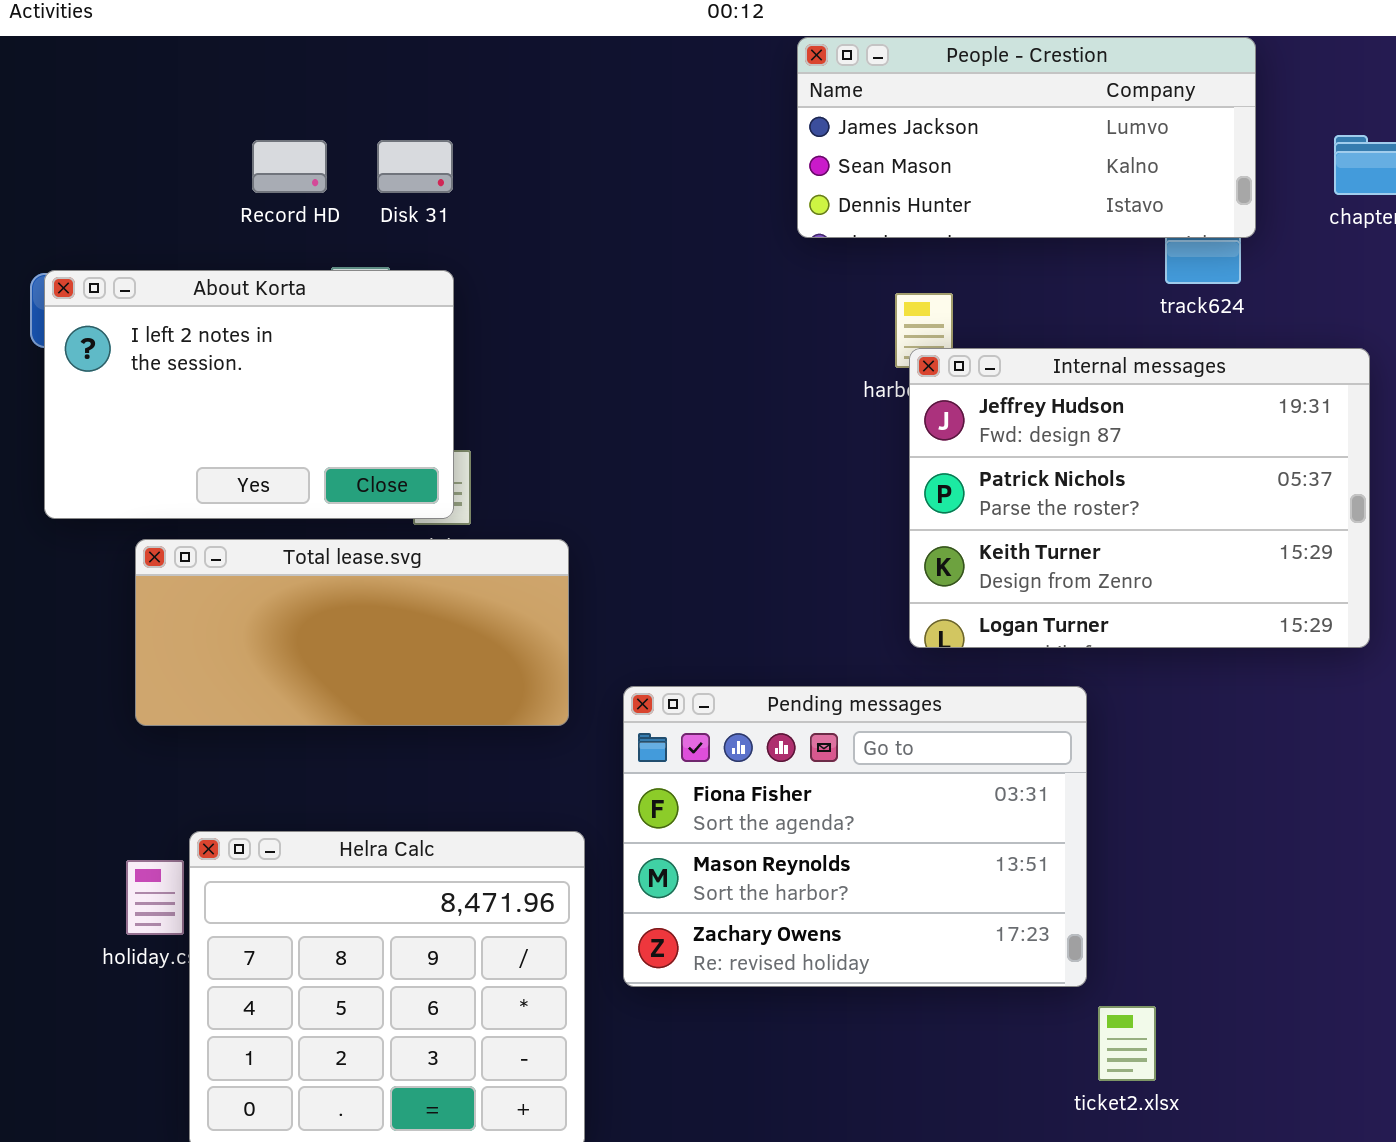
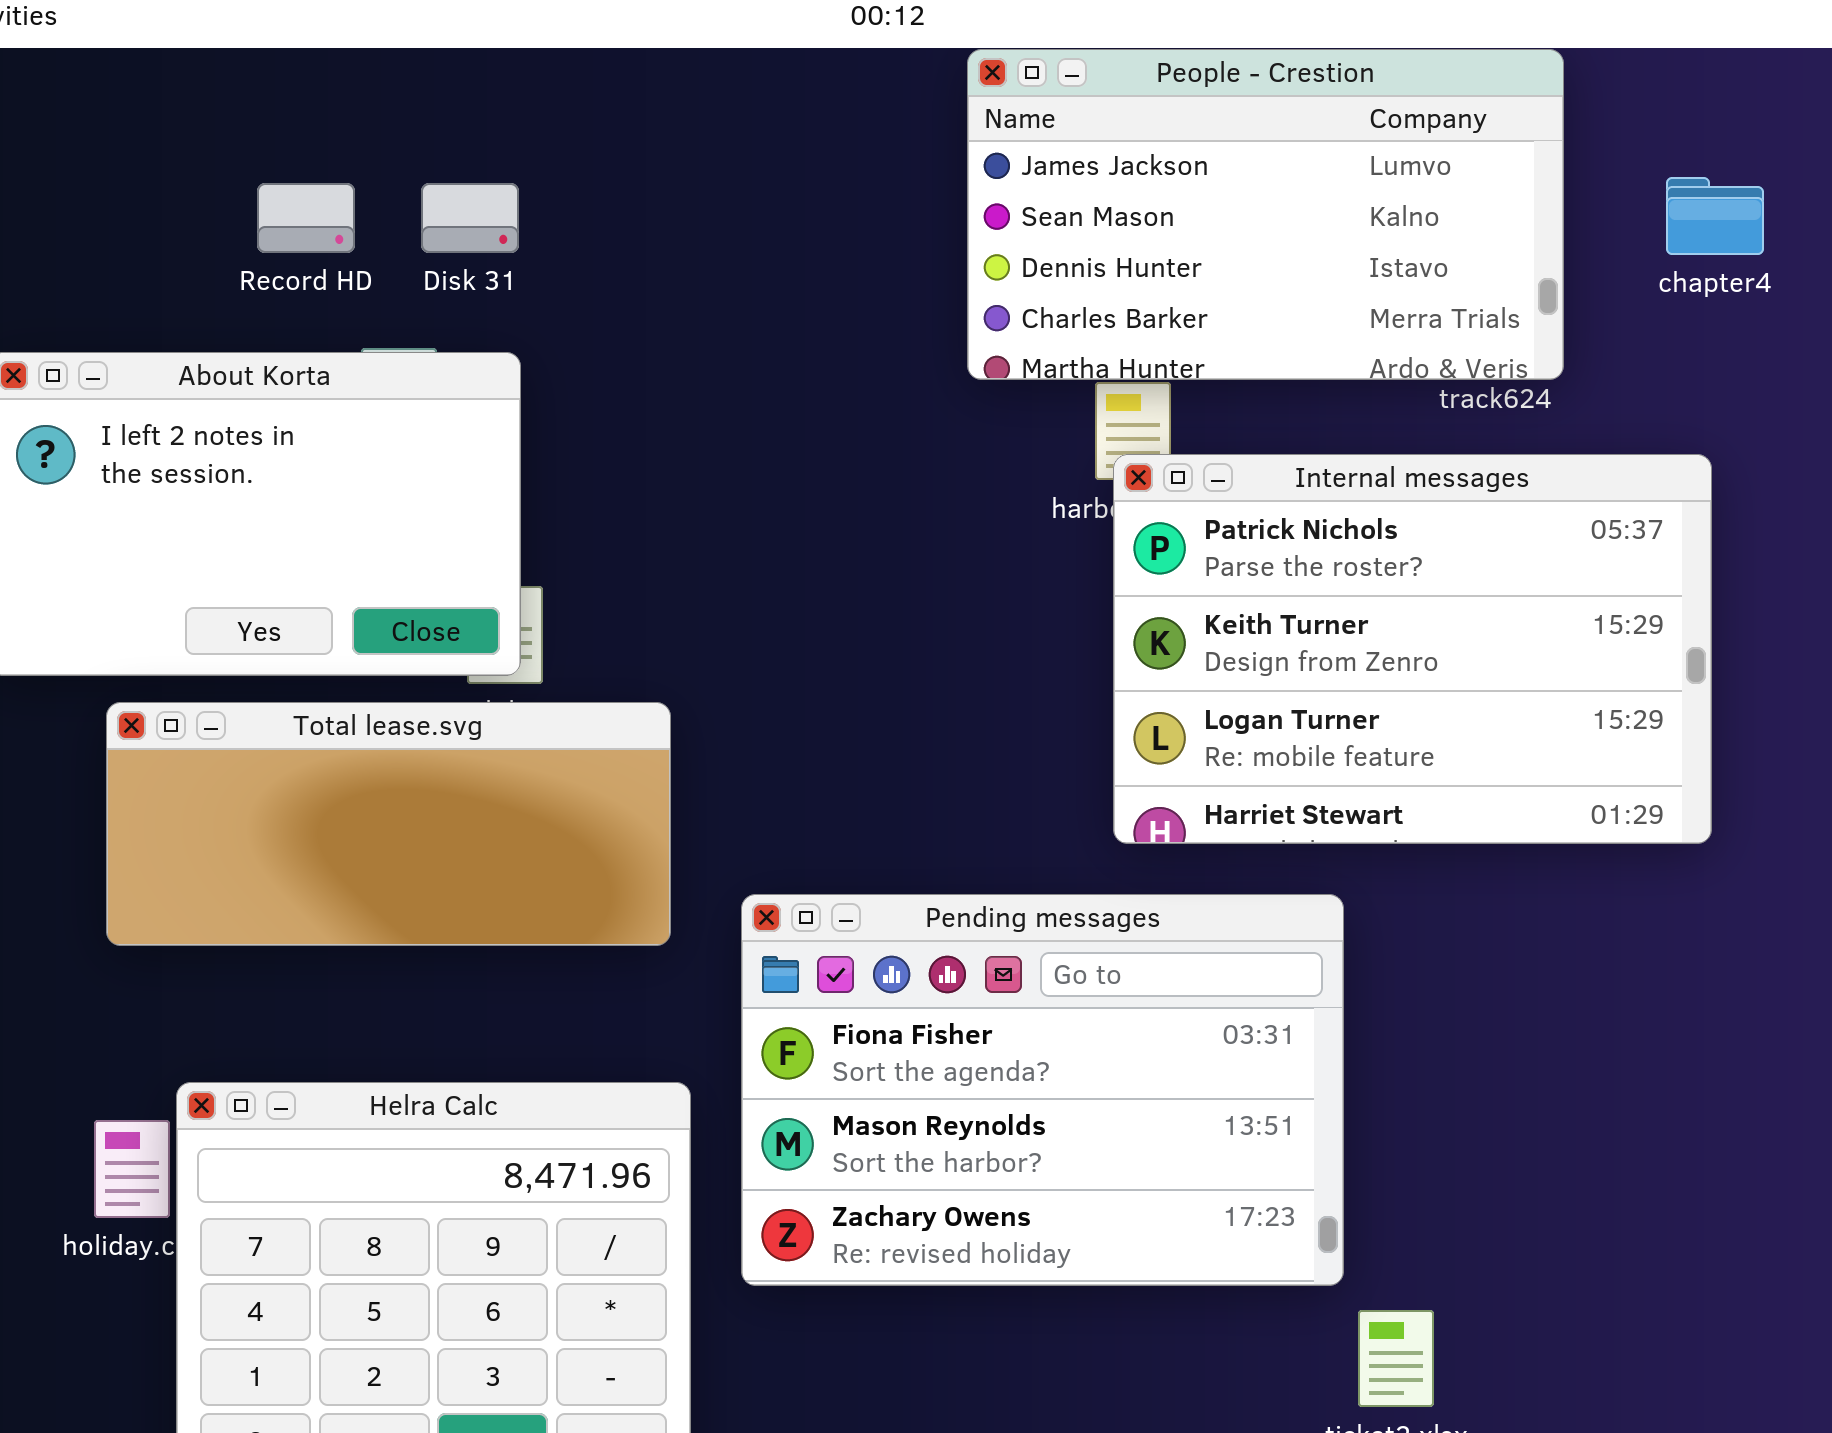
People - Crestion: [797,37,1256,238] -> [967,49,1564,380], resized
Internal messages: [909,348,1370,648] -> [1113,454,1712,844], scrolled down 1 row

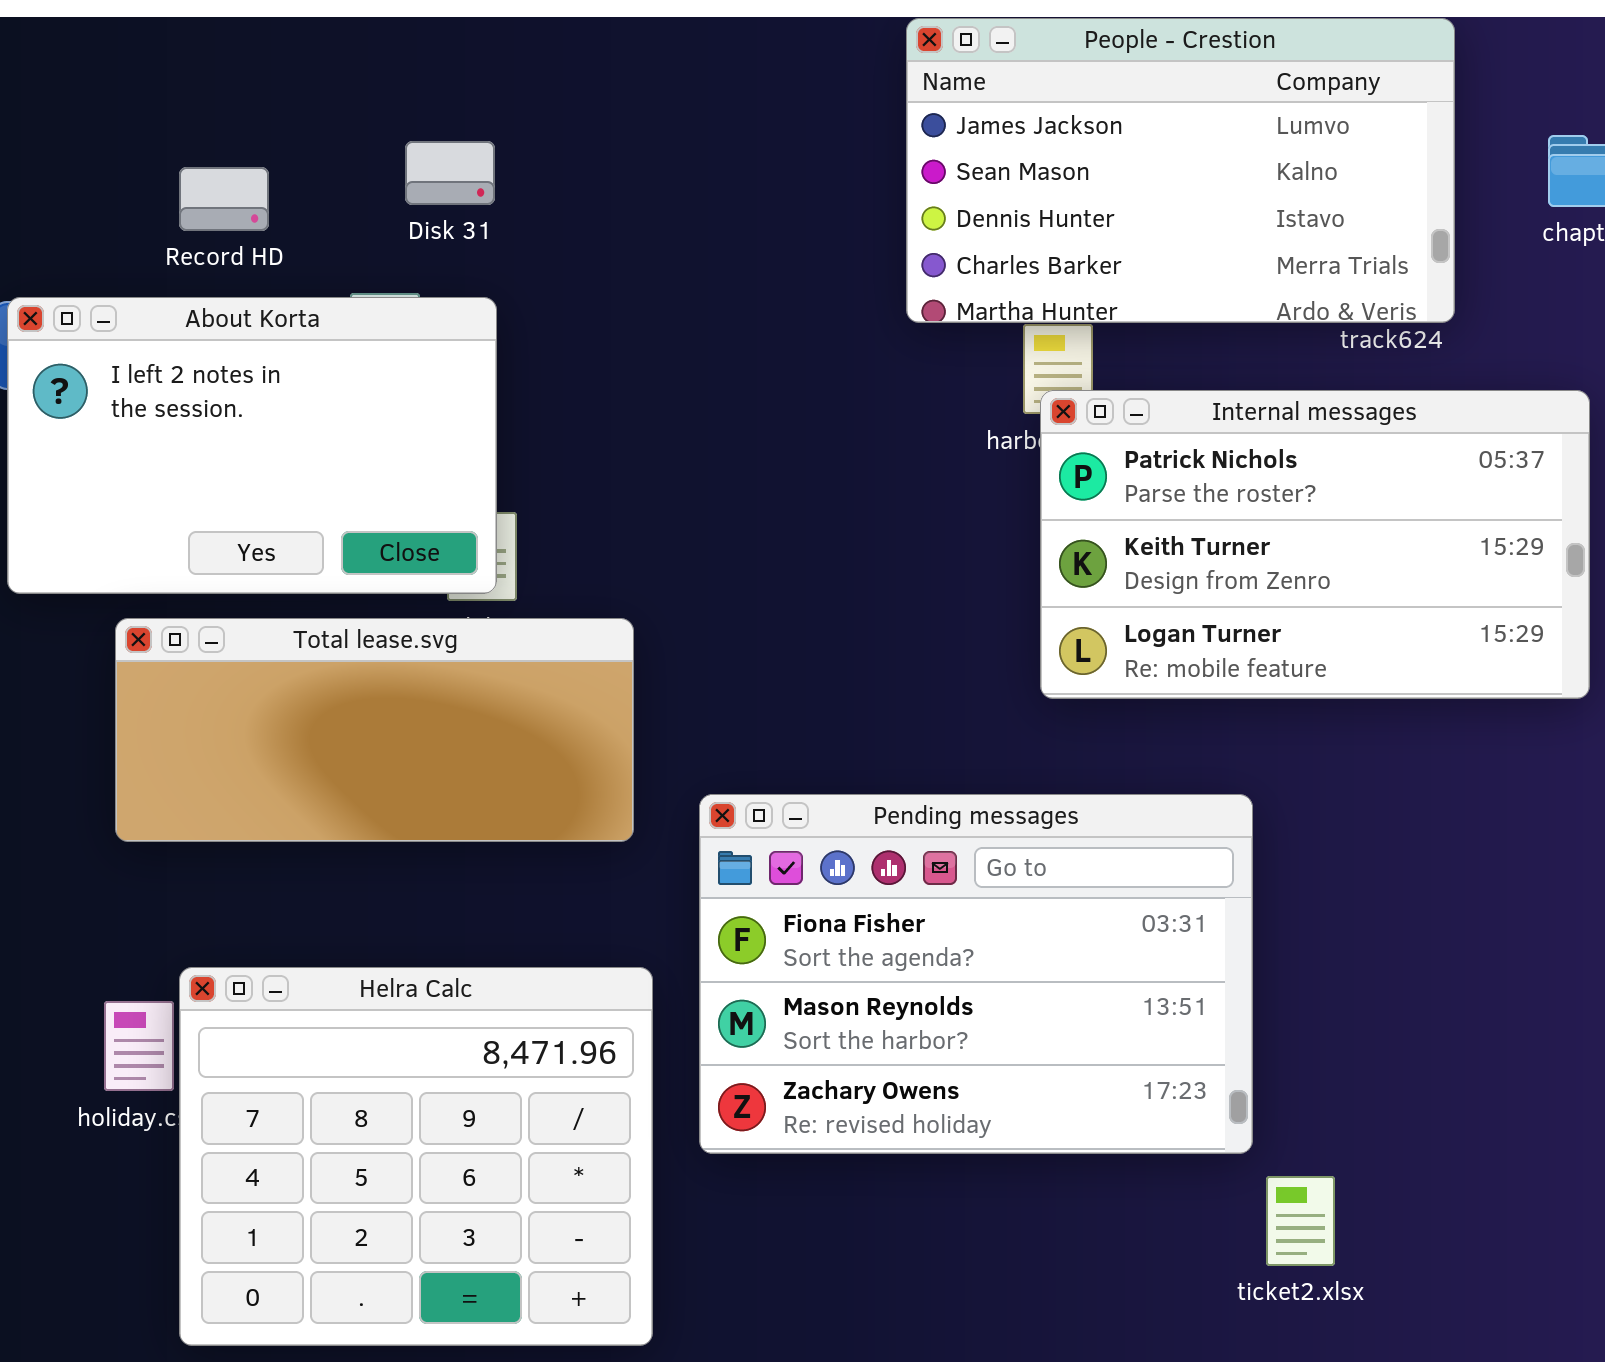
Record HD: [257,183,355,253] -> [179,167,269,231], moved
Internal messages: [1113,454,1712,844] -> [1040,390,1590,699], resized

